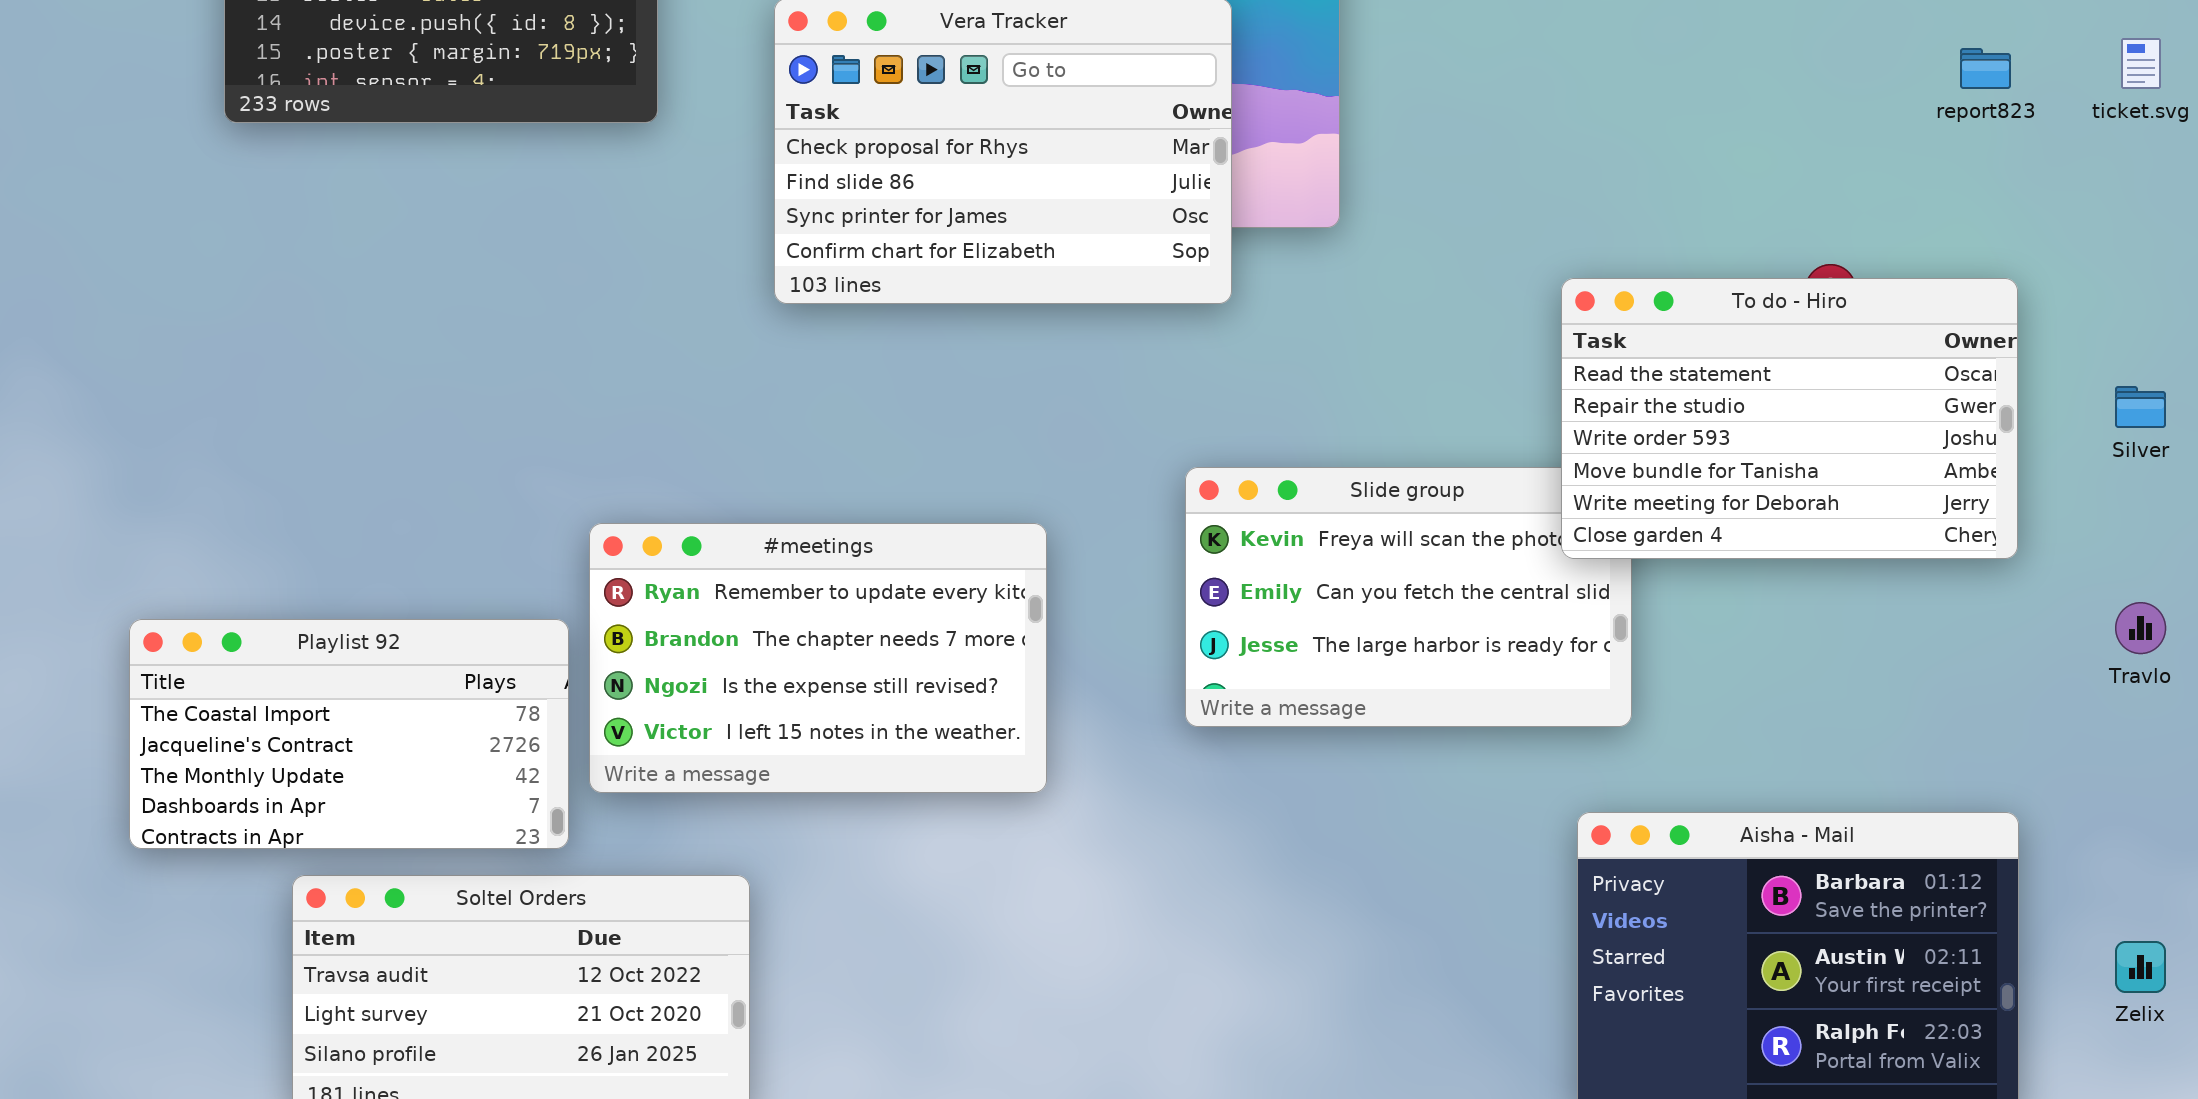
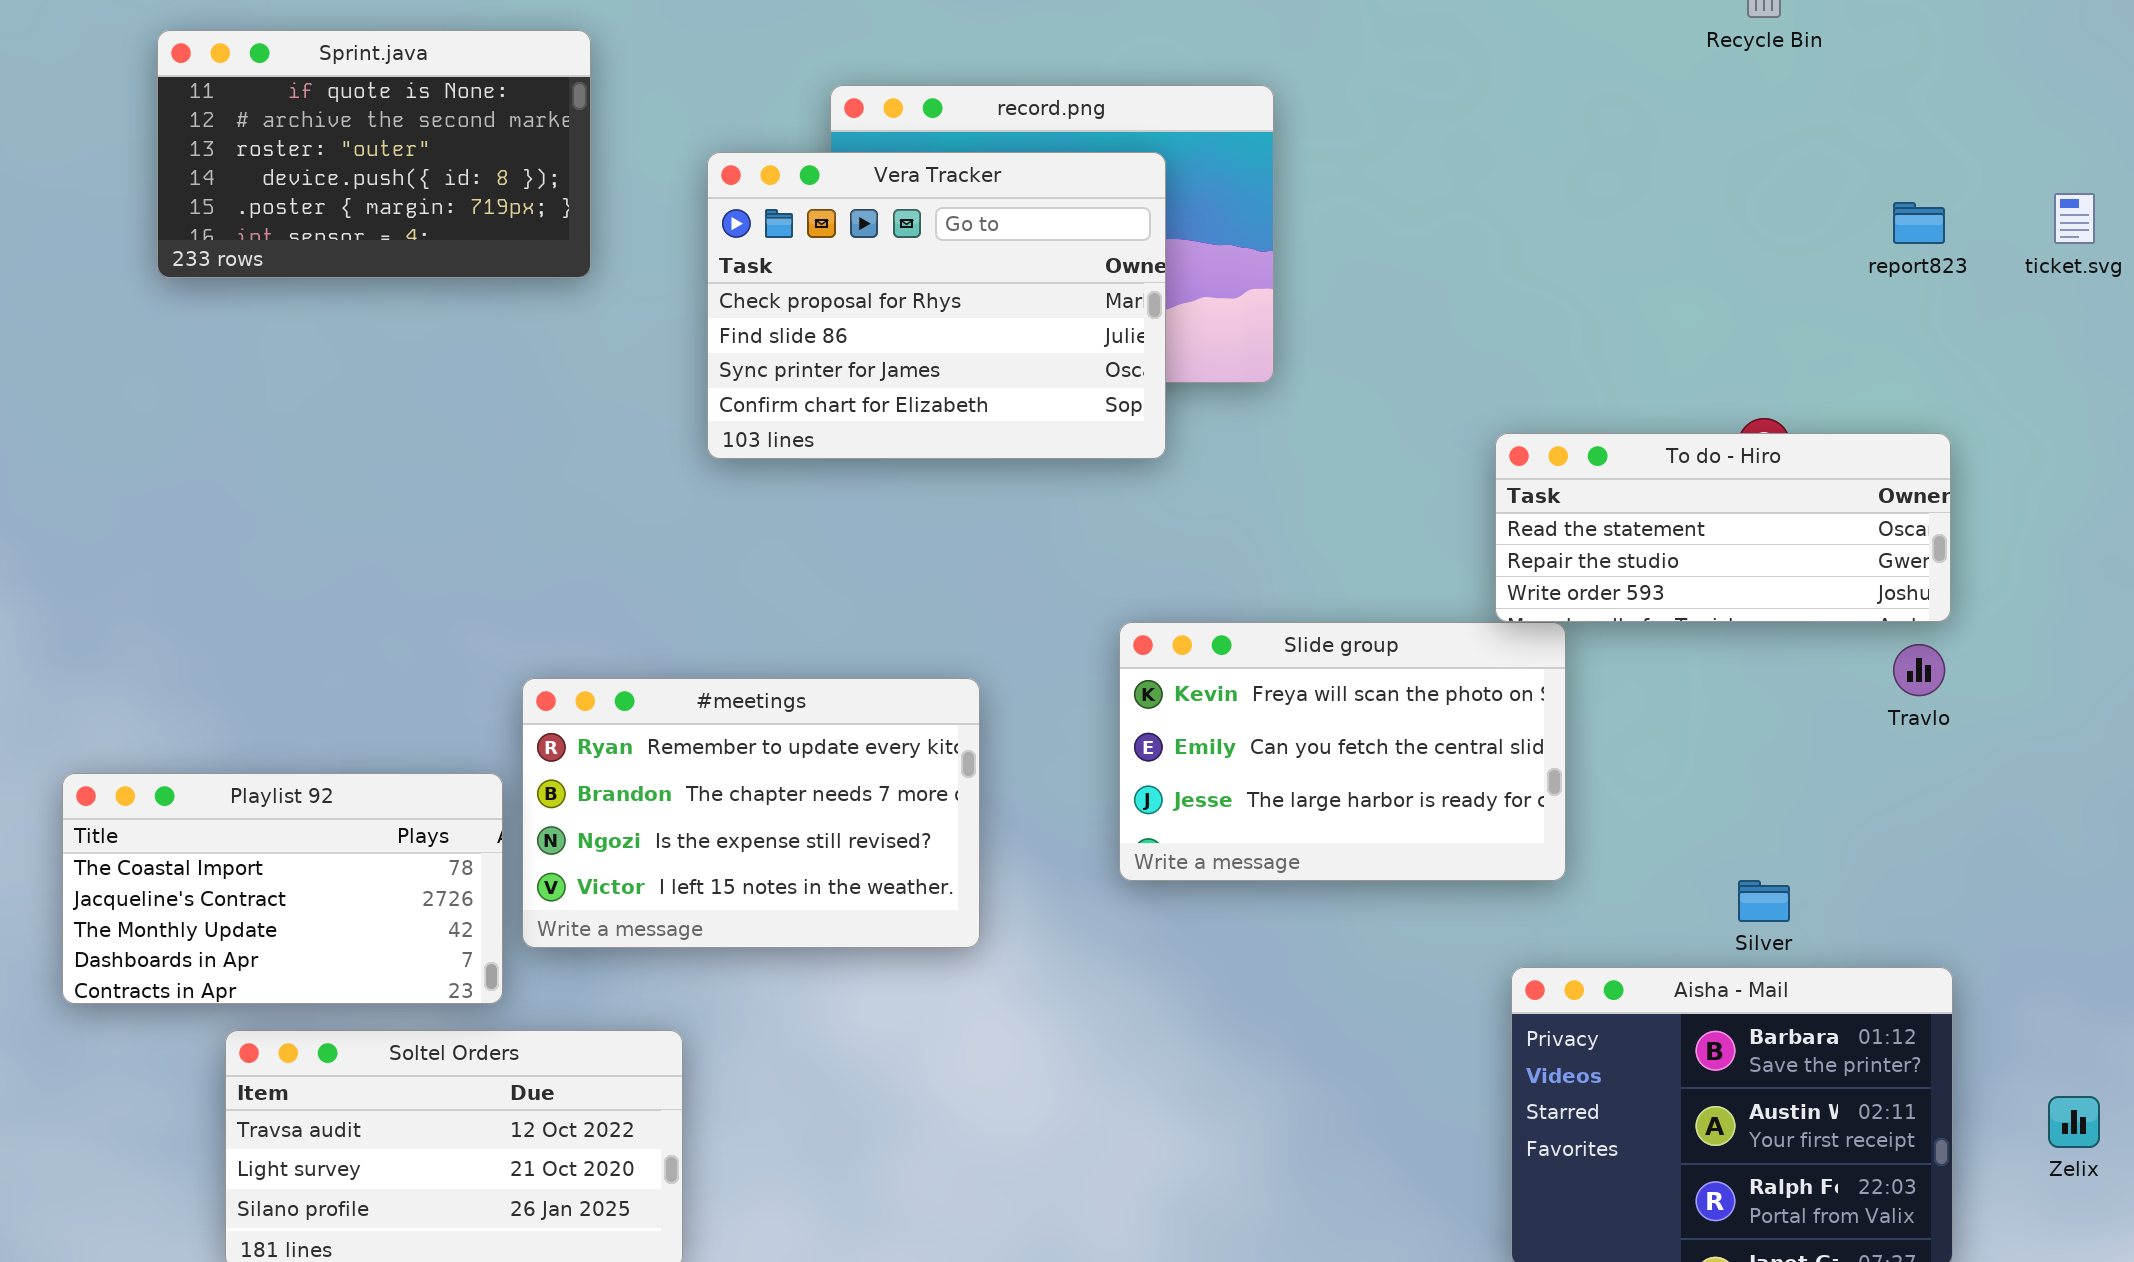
To do - Hiro: [1561,278,2018,559] -> [1495,433,1951,622], resized
Silver: [2115,386,2166,428] -> [1738,880,1790,922], moved
Travlo: [2115,602,2166,654] -> [1893,644,1945,696], moved

